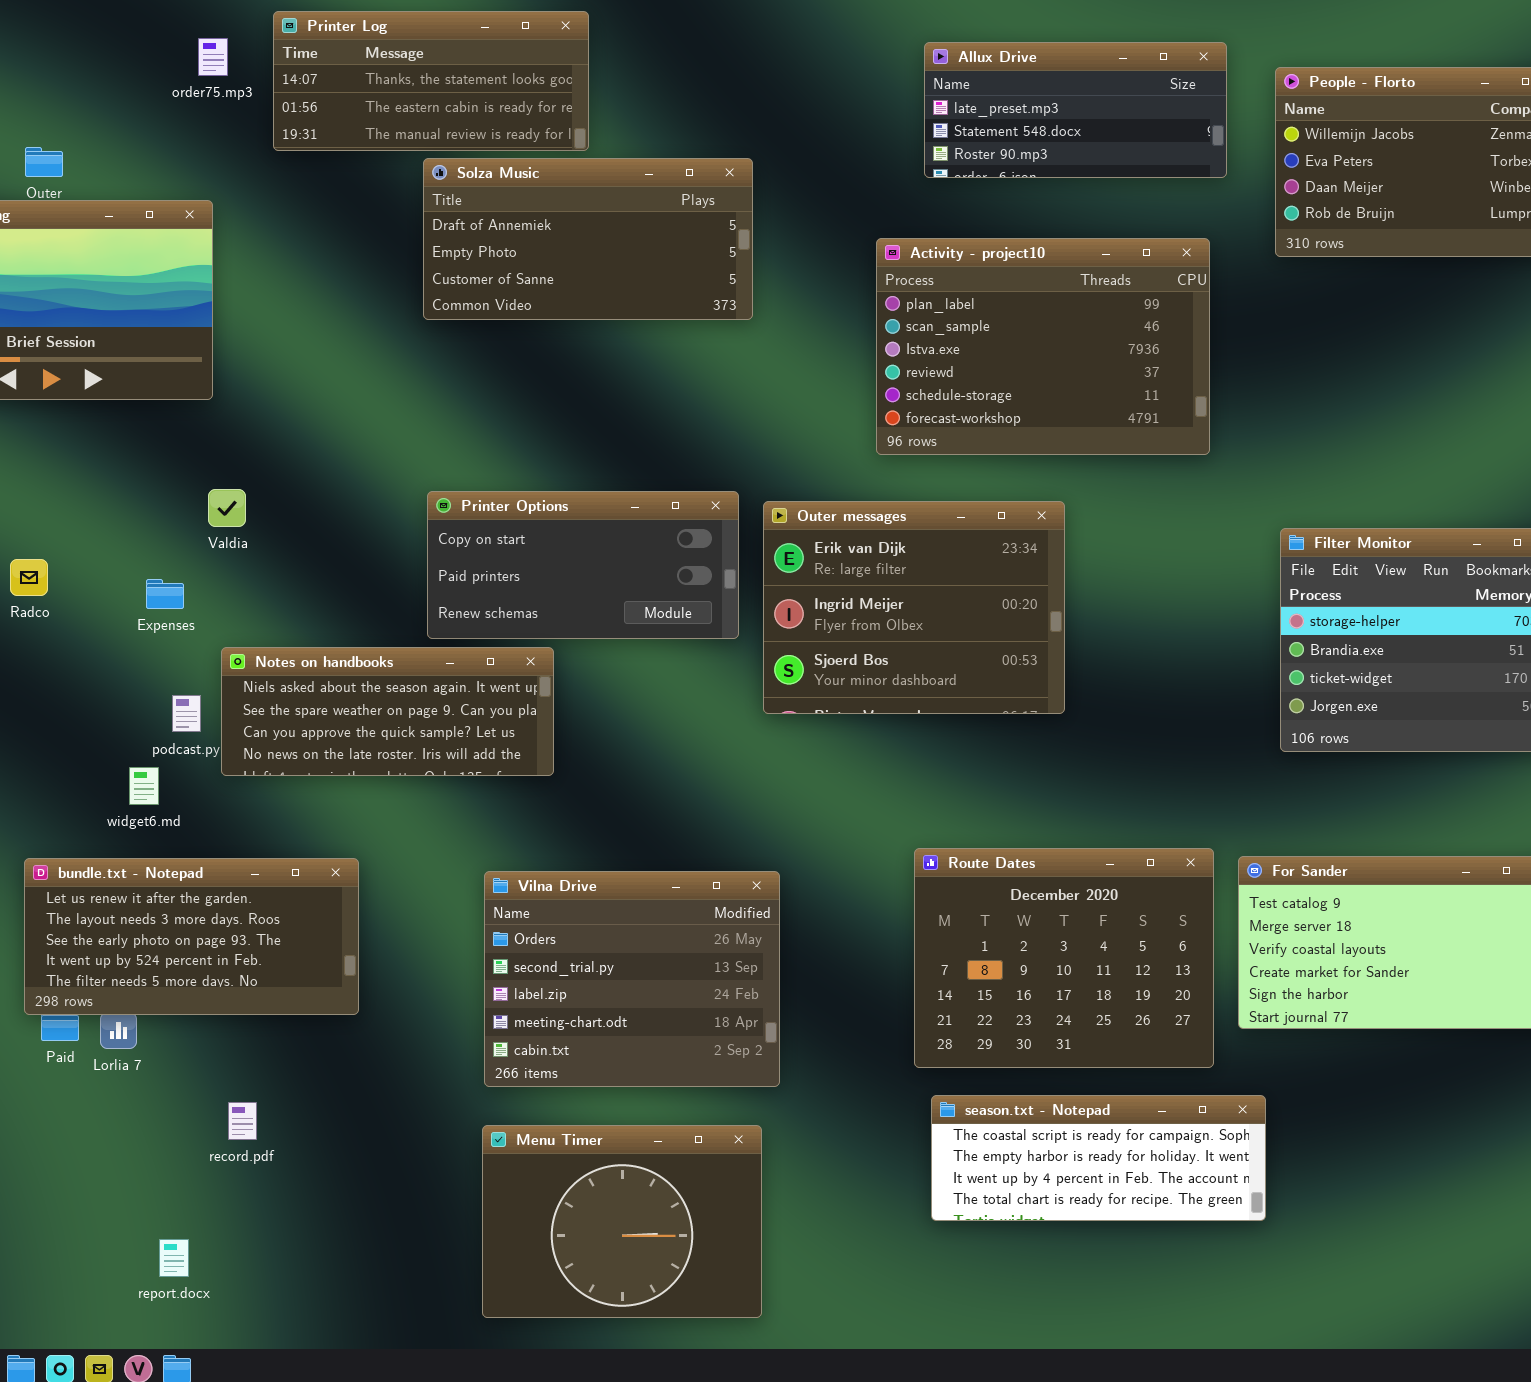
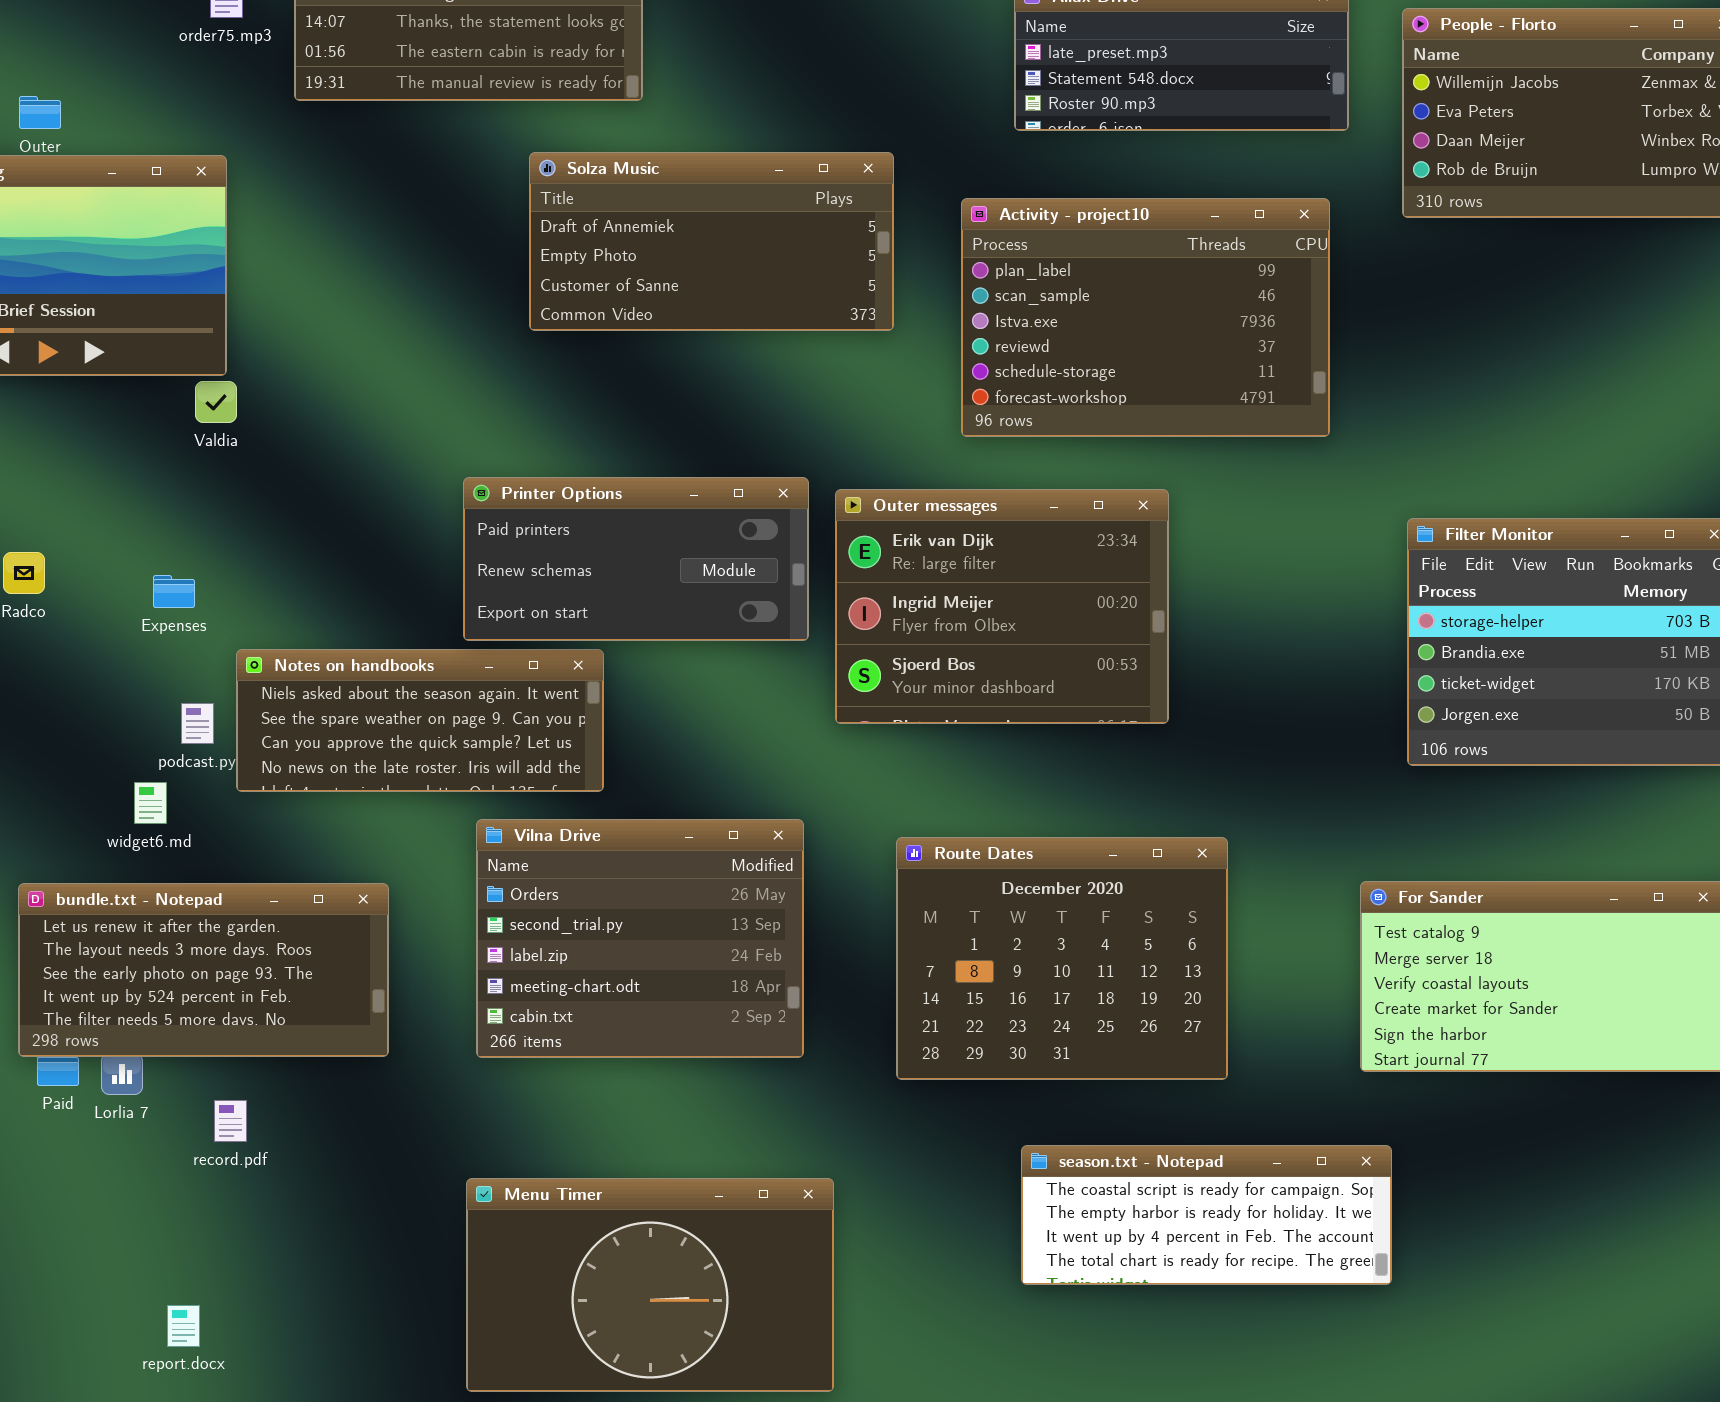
Solza Music: [423,158,753,320] -> [529,152,894,331], moved
Valdia: [208,489,246,527] -> [195,381,237,423], moved
Printer Options: [427,491,739,639] -> [463,477,809,641], scrolled down 1 row
Route Dates: [914,848,1214,1068] -> [896,837,1228,1080], moved
Vilna Drive: [484,871,780,1087] -> [476,819,804,1058], moved
record.pdf: [228,1102,257,1140] -> [214,1100,247,1142], moved
Menu Timer: [482,1125,762,1318] -> [466,1178,834,1392], resized

